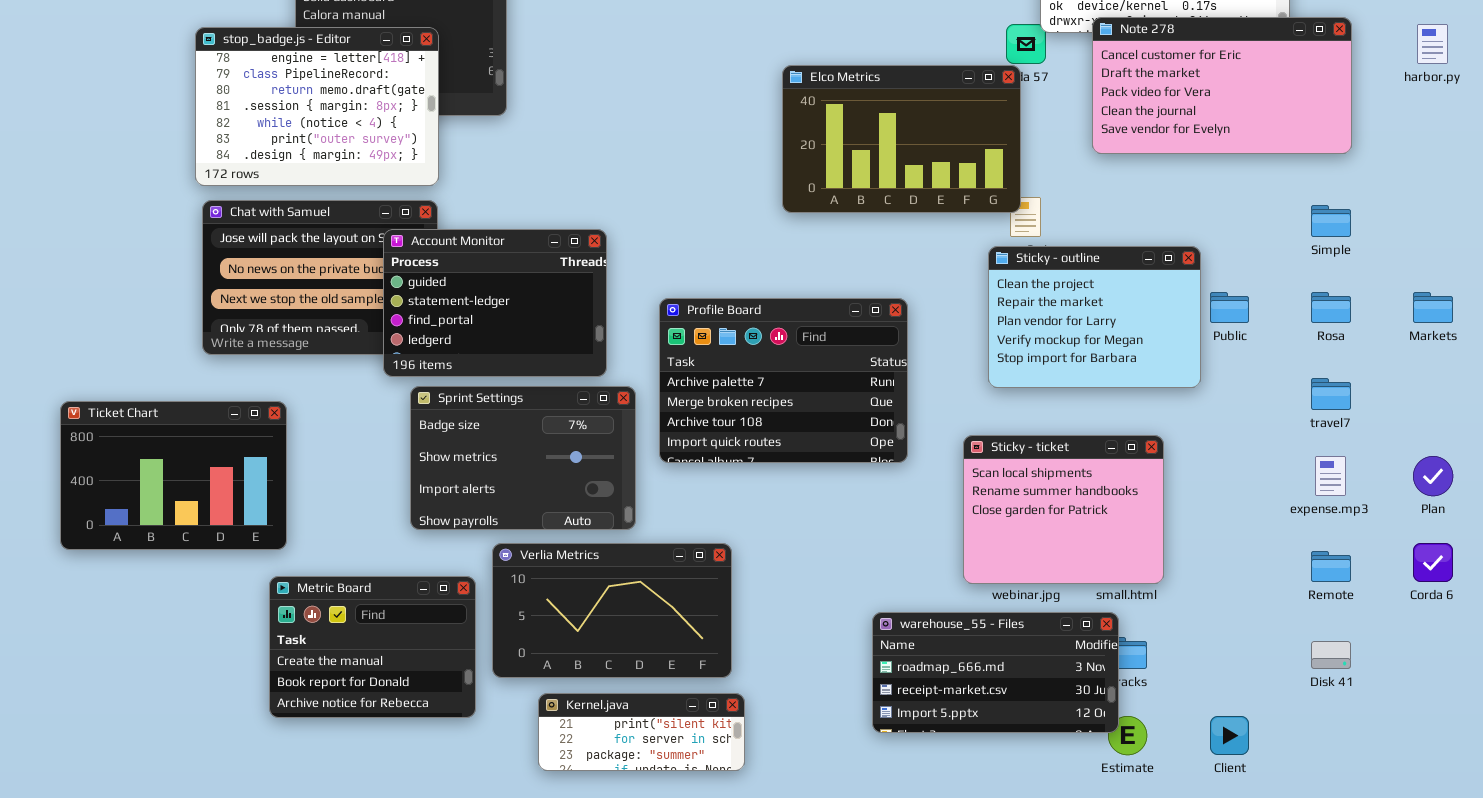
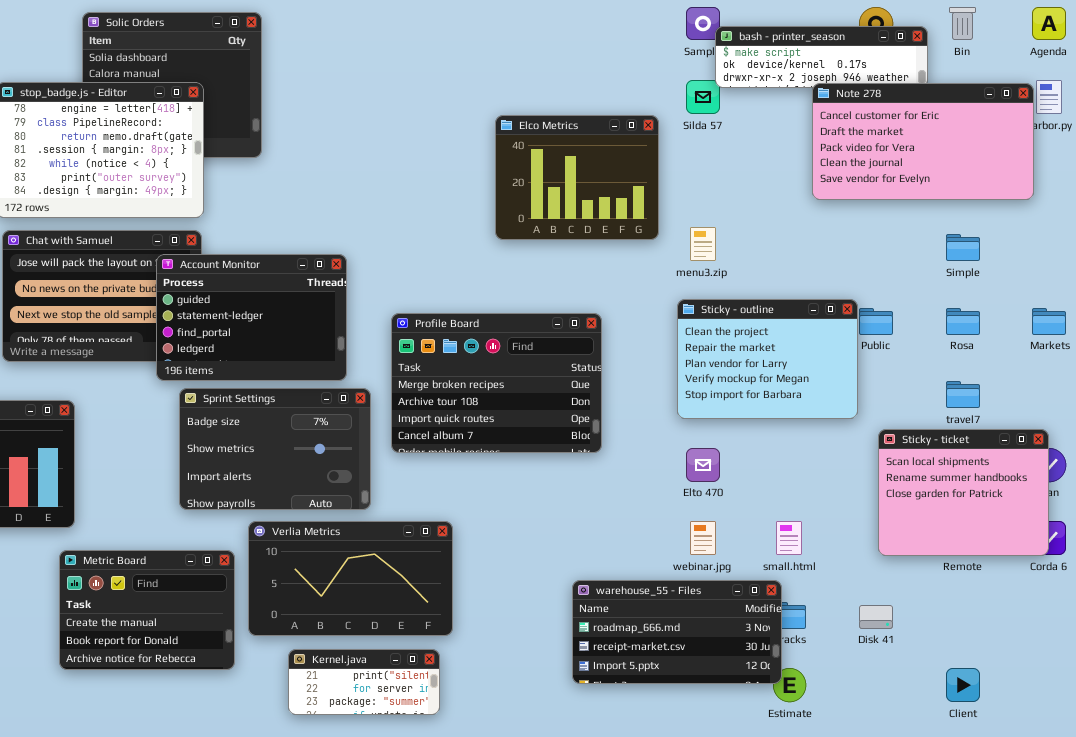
Note 278: [1092,17,1352,154] -> [812,83,1034,200], moved
Elco Metrics: [782,65,1021,213] -> [495,115,659,240], resized
Sticky - outline: [988,246,1201,388] -> [677,299,858,419], moved
Profile Board: [659,298,908,463] -> [391,313,602,453], scrolled down 1 row
Sticky - ticket: [963,435,1164,584] -> [878,429,1049,556], moved
Disk 41: [1311,641,1351,669] -> [859,605,893,629], moved
Kernel.java: [538,693,745,771] -> [288,649,440,715], resized
Client: [1210,716,1249,755] -> [946,668,980,702], moved

